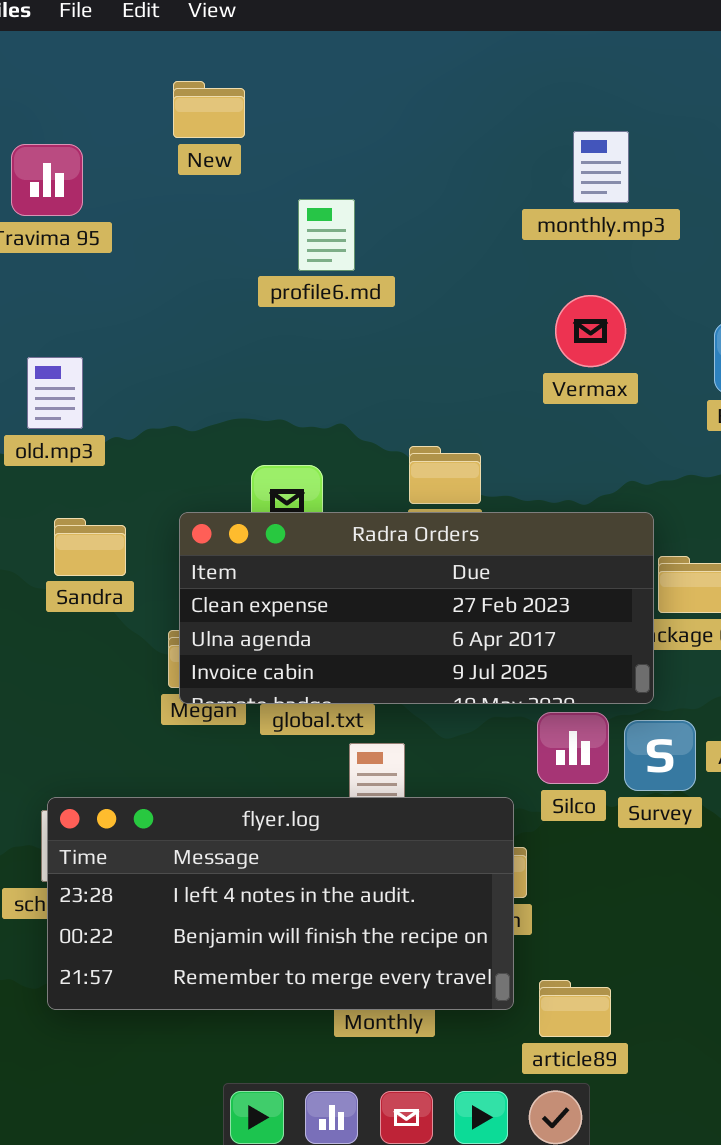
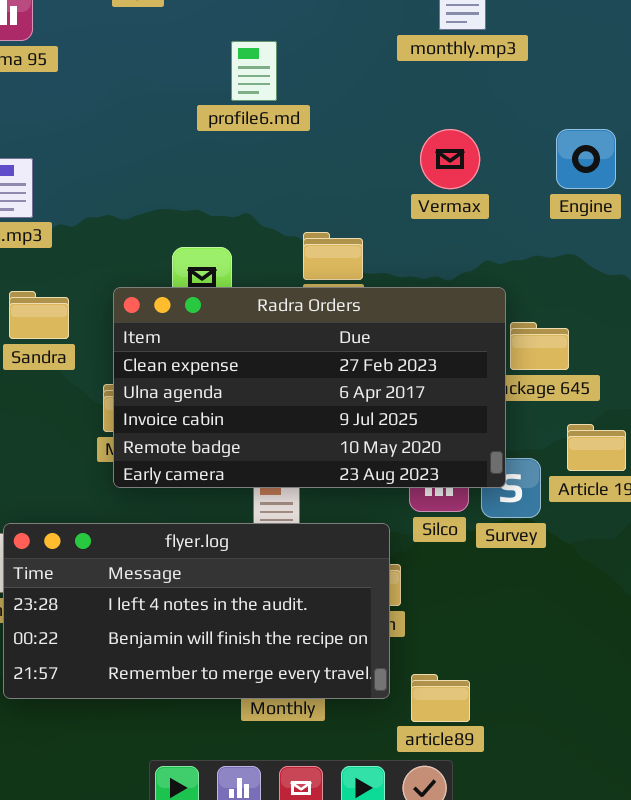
profile6.md: [298,199,355,271] -> [231,41,277,101], moved
Vermax: [555,295,626,367] -> [420,129,480,189], moved
Radra Orders: [179,512,654,704] -> [113,287,506,488], resized

